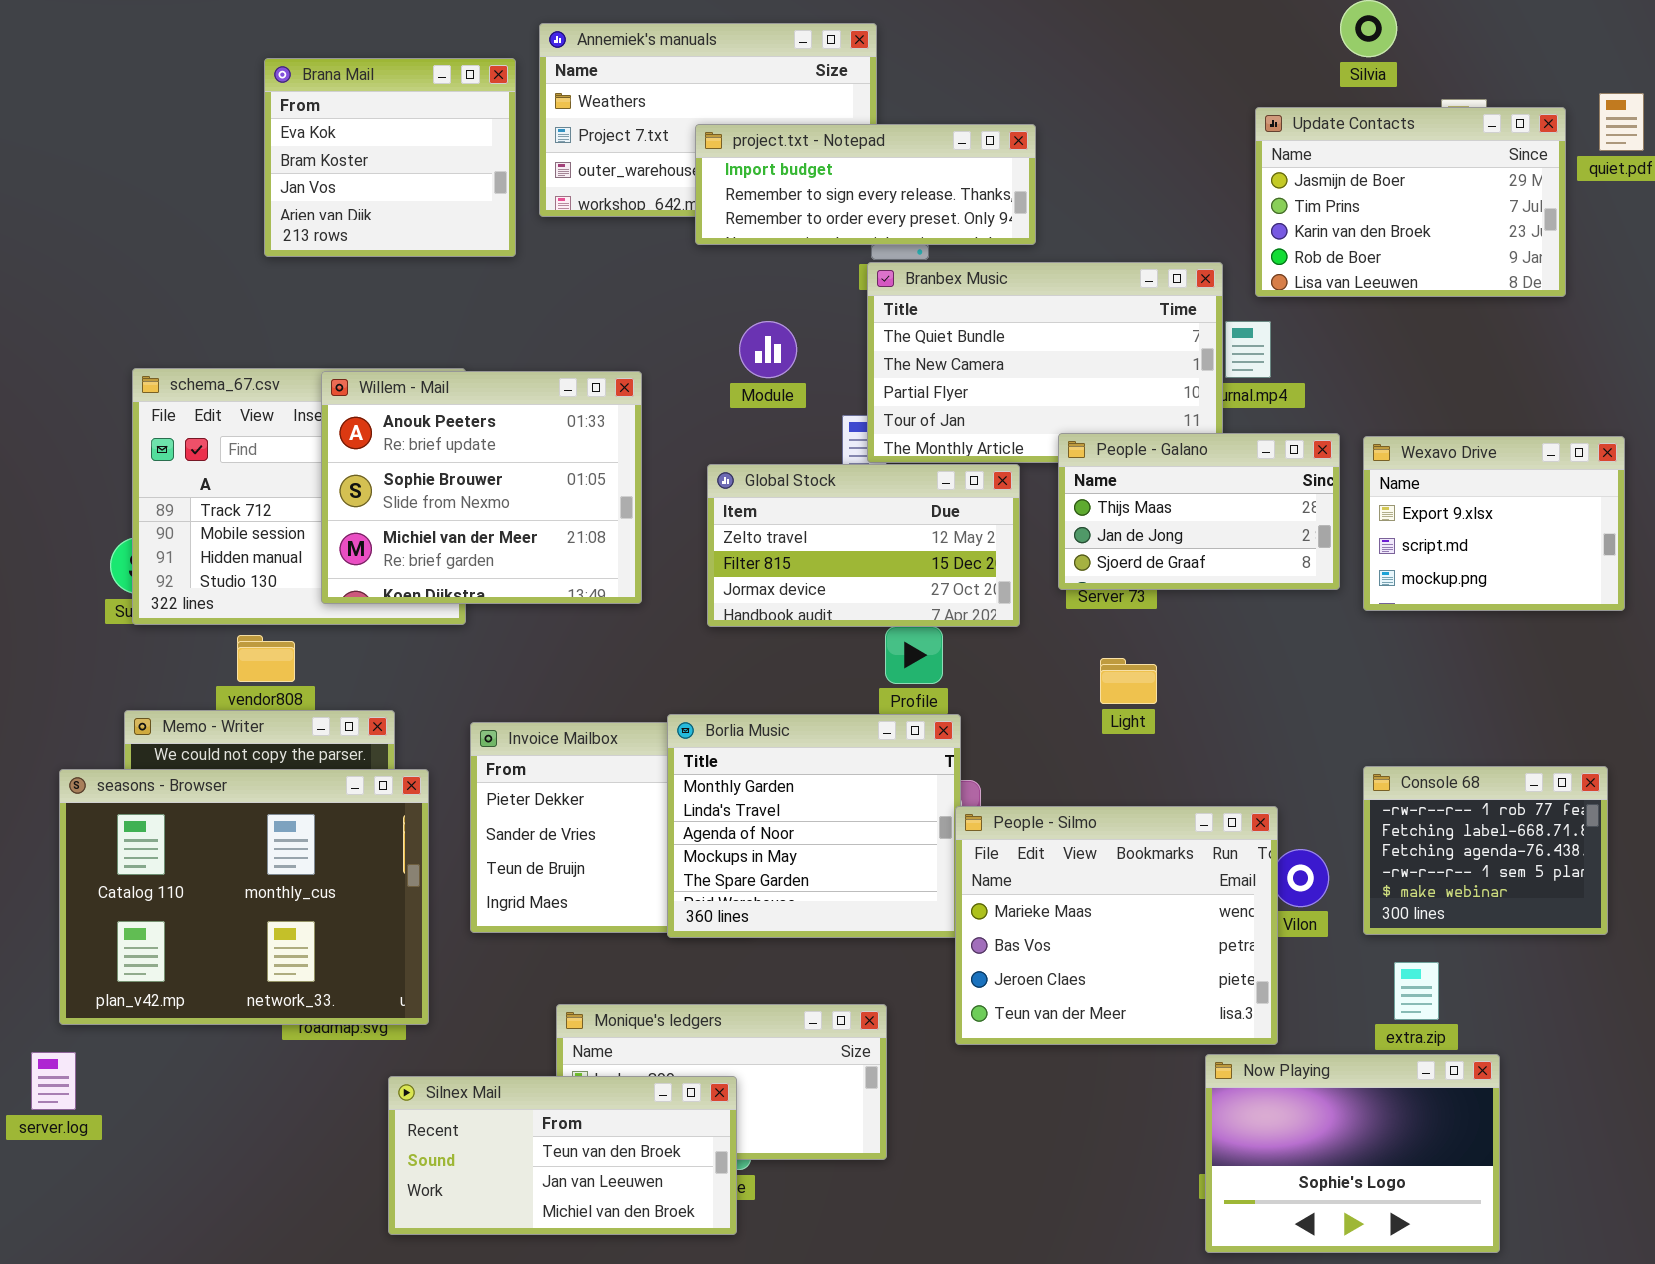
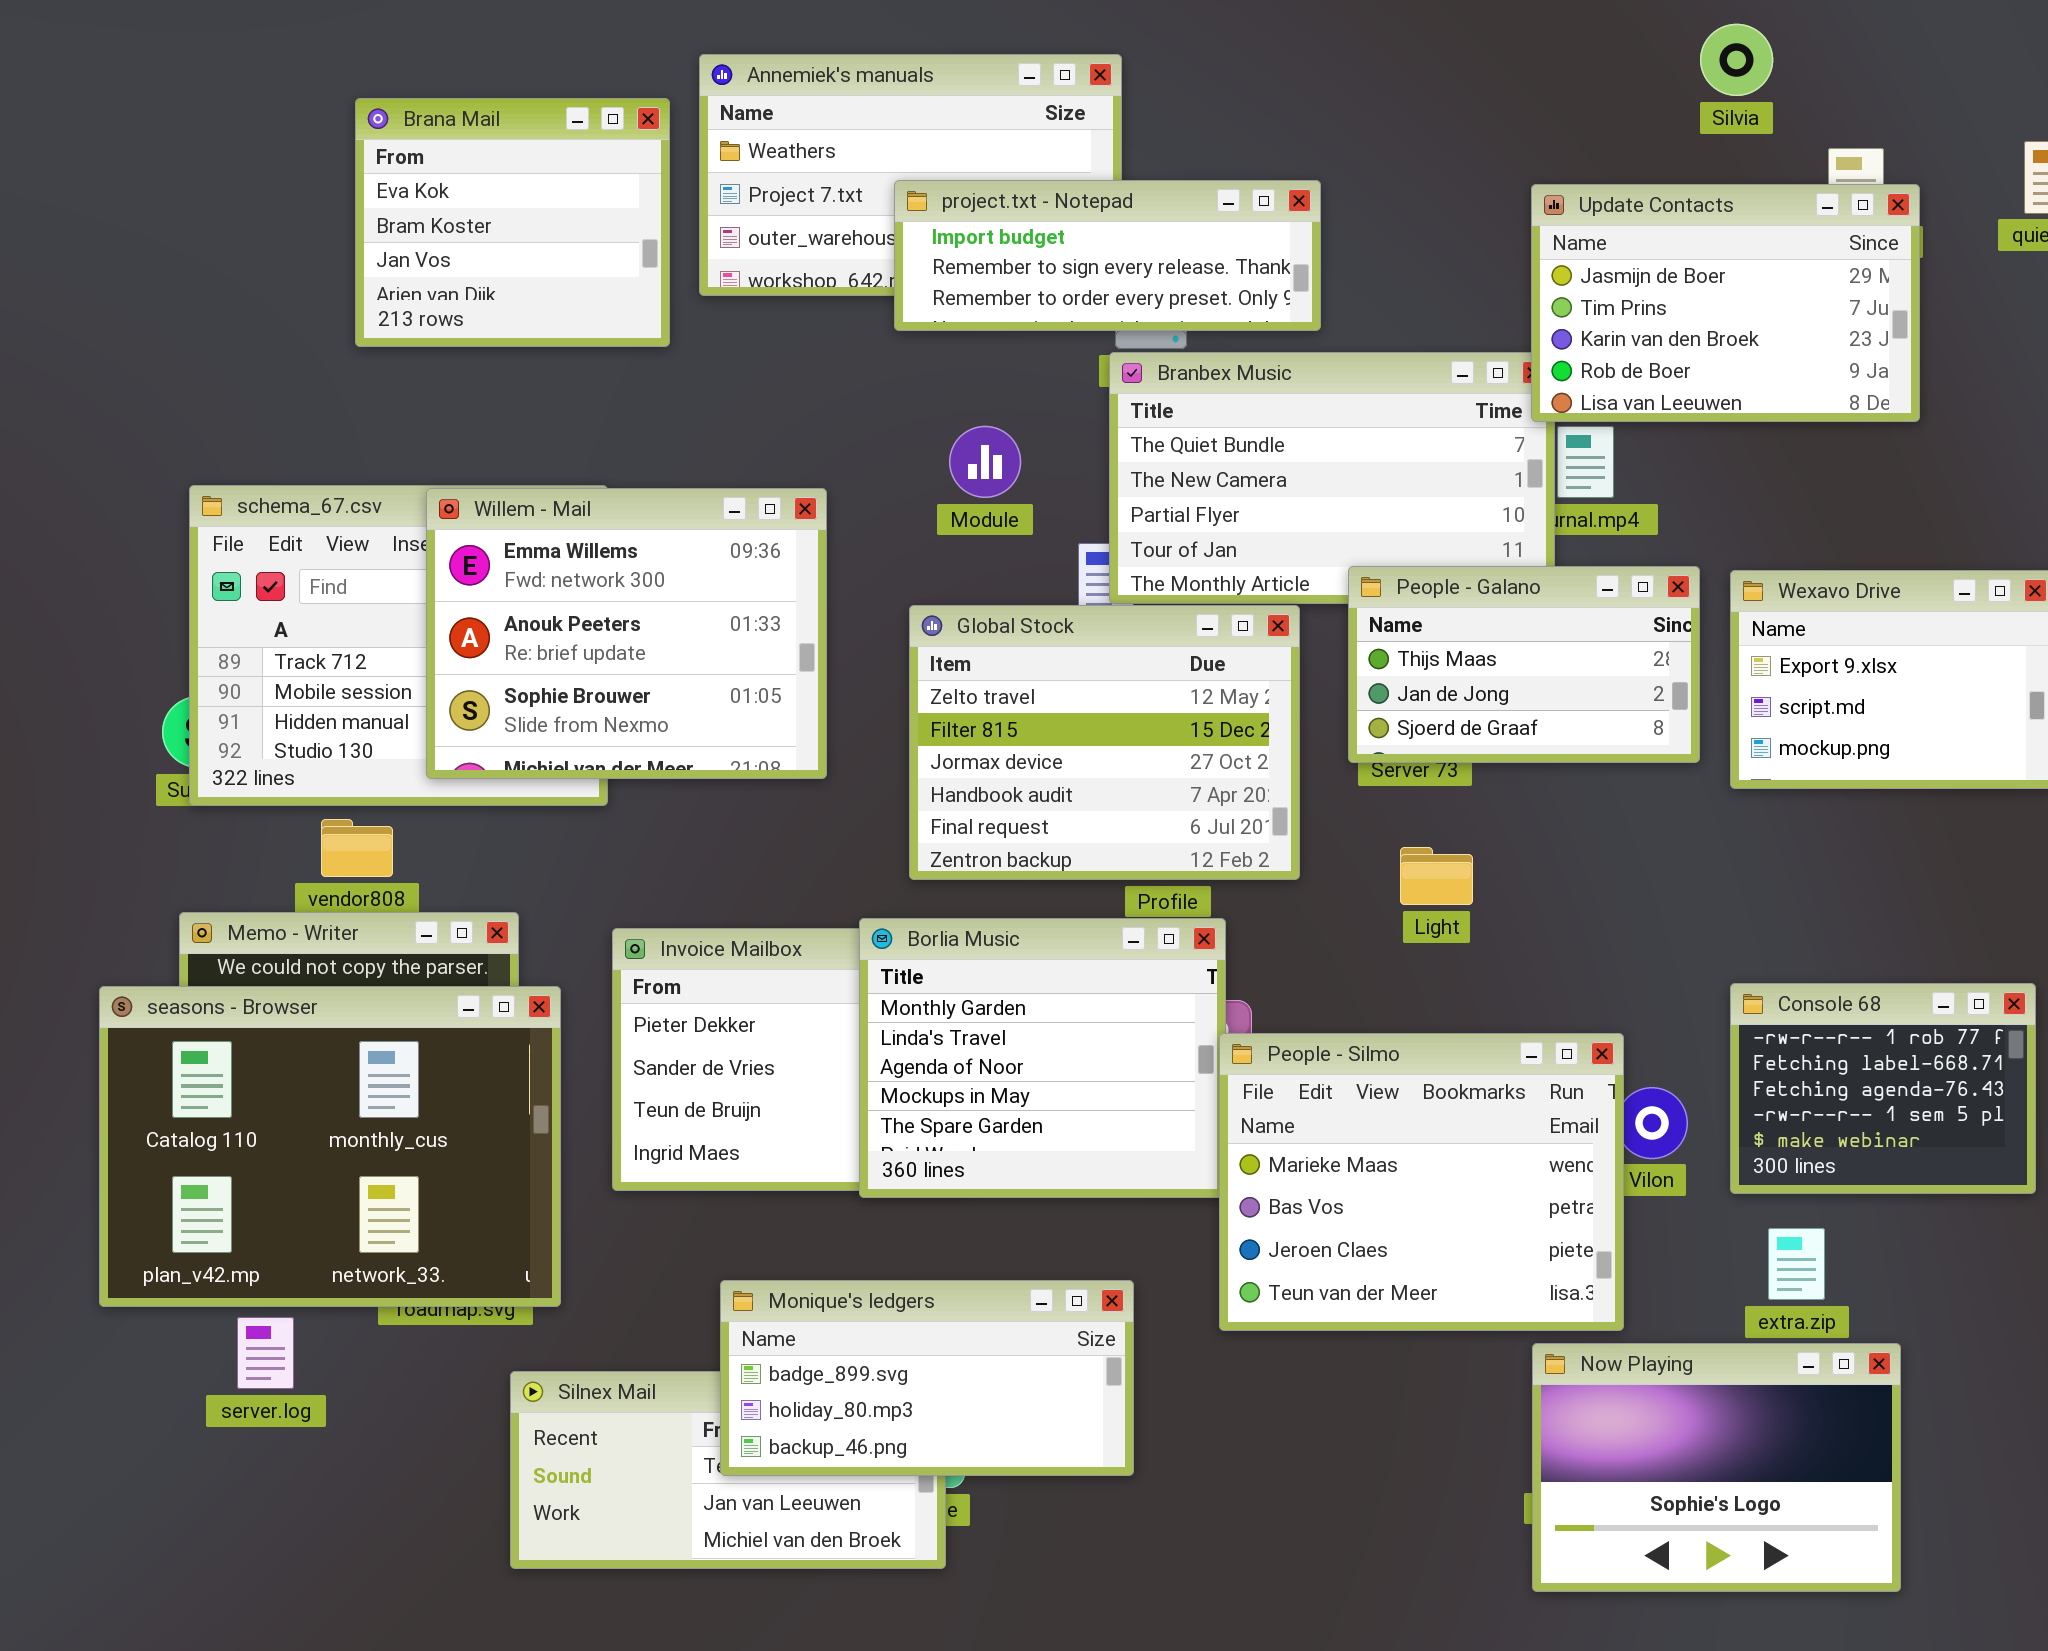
Update Contacts: [1255,107,1566,297] -> [1531,184,1920,422], moved
Willem - Mail: [321,371,642,604] -> [426,488,827,779], scrolled up 1 row
Global Stock: [707,464,1020,627] -> [909,605,1300,880], resized
Monique's ledgers: [556,1004,887,1160] -> [720,1280,1134,1476], raised
server.log: [31,1052,76,1110] -> [237,1317,294,1389], moved

